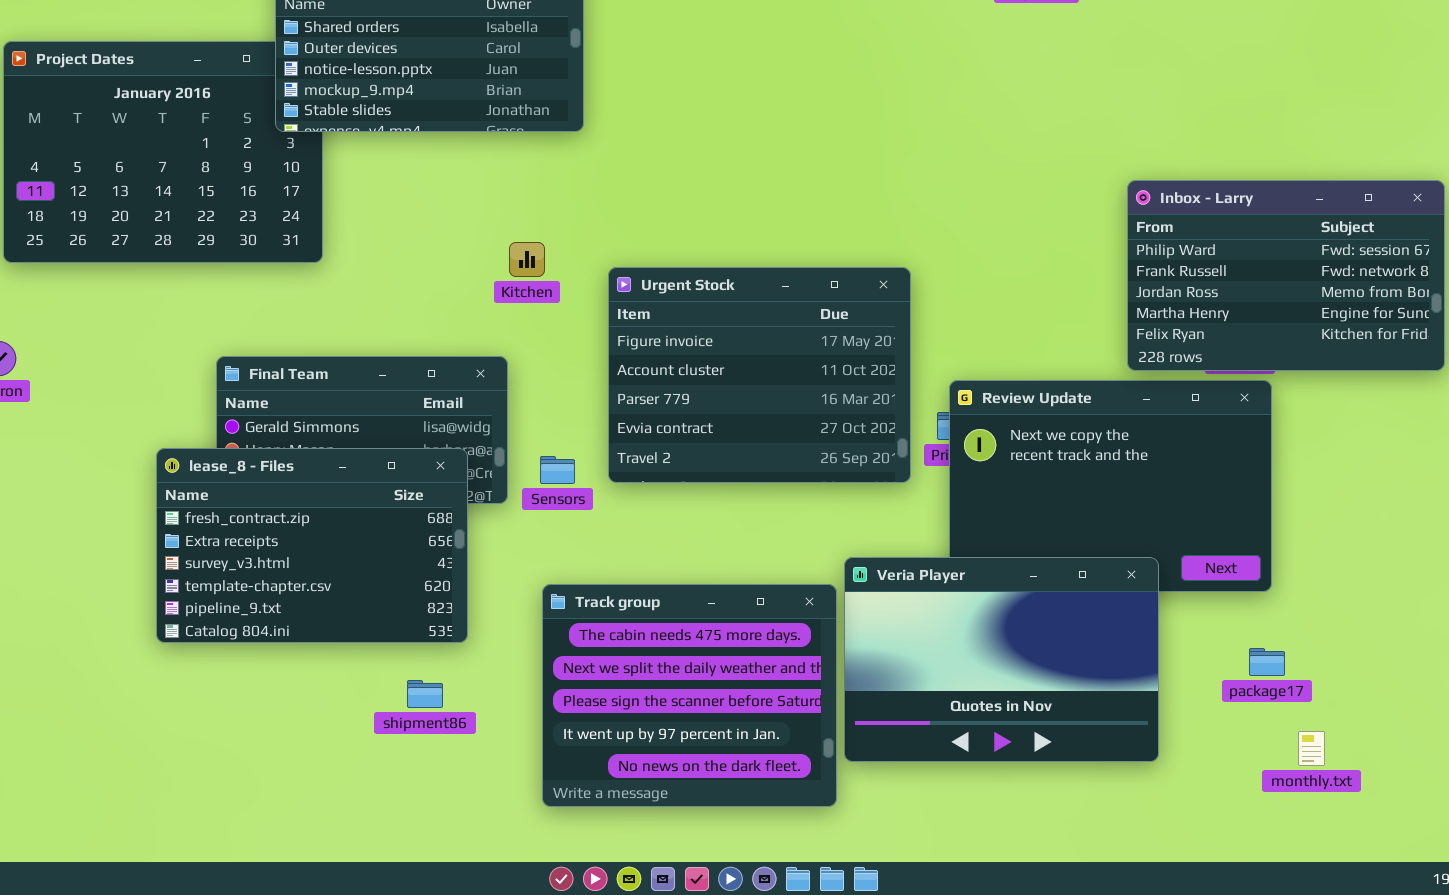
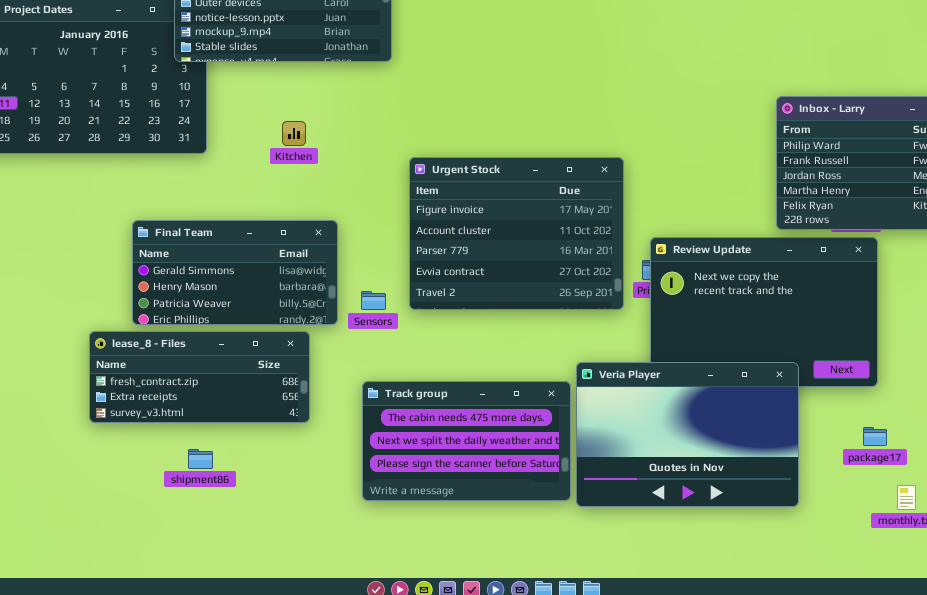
Kitchen: [509,242,545,277] -> [282,121,306,146], moved
lease_8 - Files: [156,448,468,643] -> [89,331,310,423], resized
Track group: [542,584,837,807] -> [362,381,571,501], resized
shipment86: [407,680,443,708] -> [188,449,213,469], moved

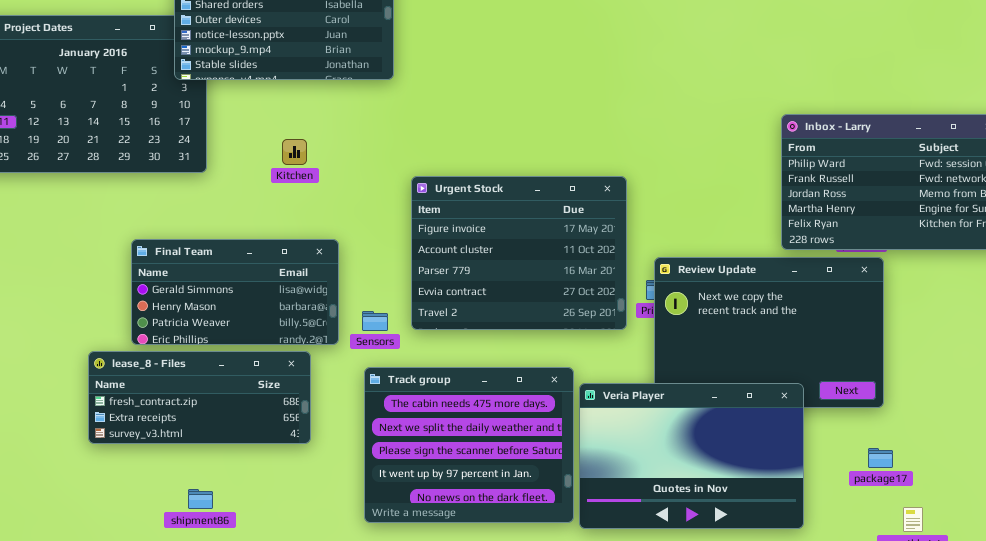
Track group: [362,381,571,501] -> [364,367,574,523], resized
shipment86: [188,449,213,469] -> [188,489,213,509], moved

